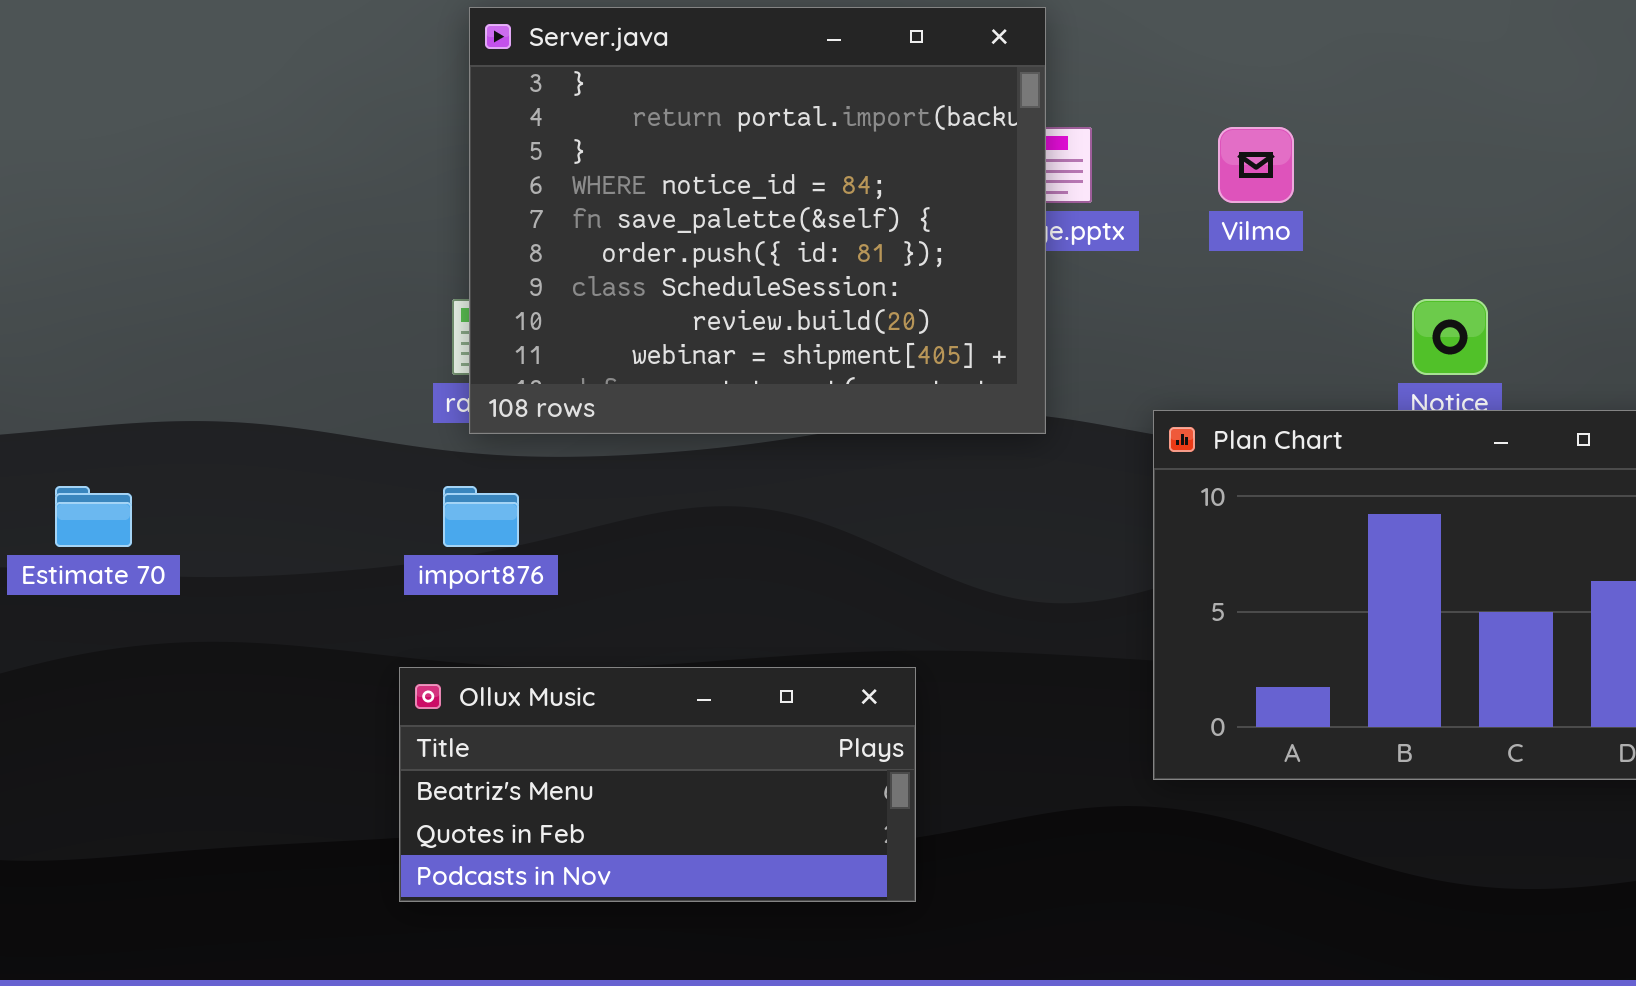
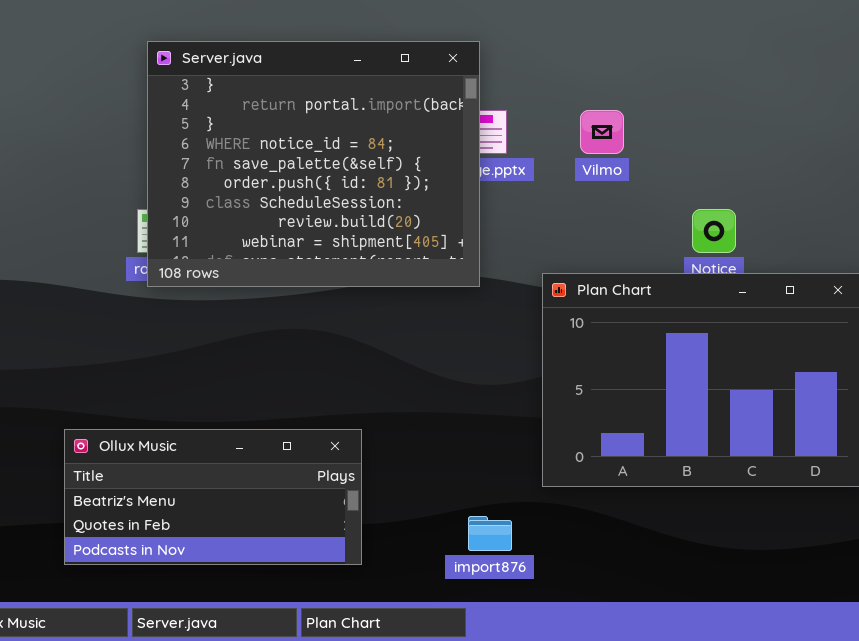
import876: [443,486,519,547] -> [468,516,512,551], moved
Ollux Music: [399,667,916,902] -> [64,429,362,565], moved

